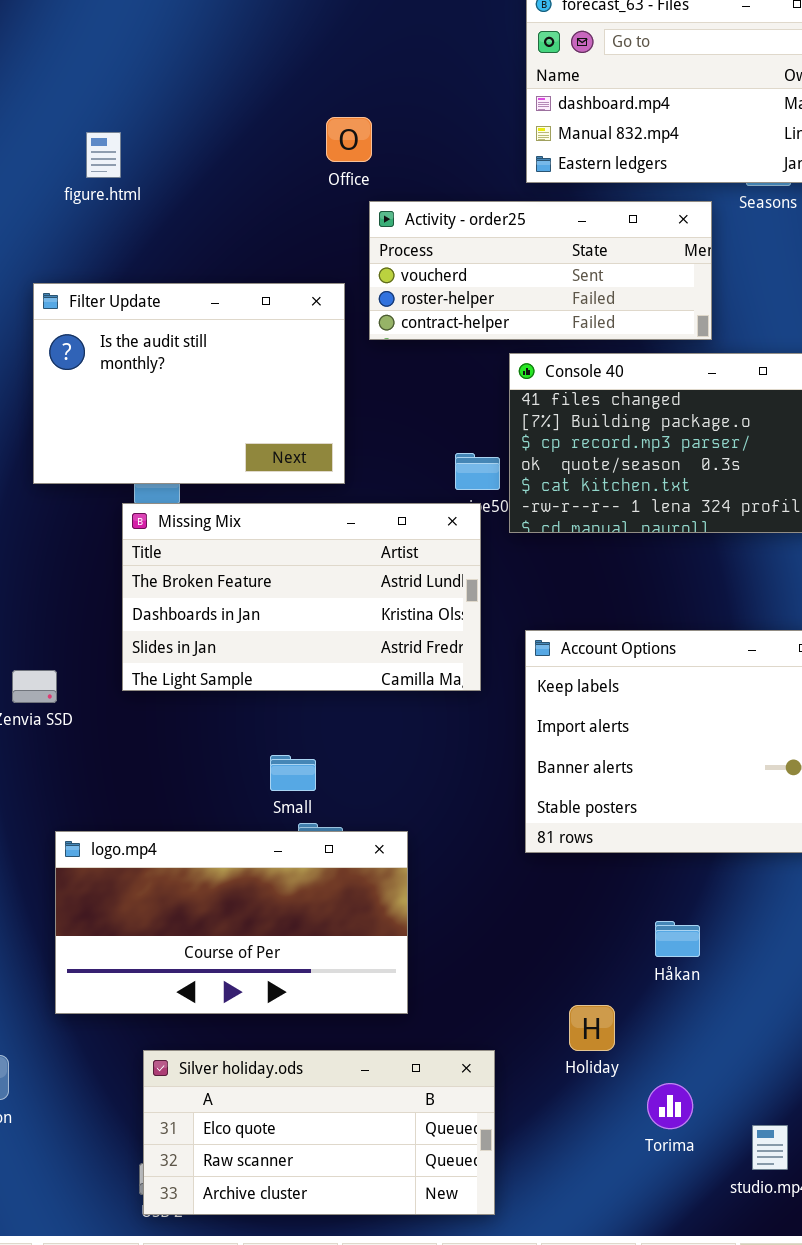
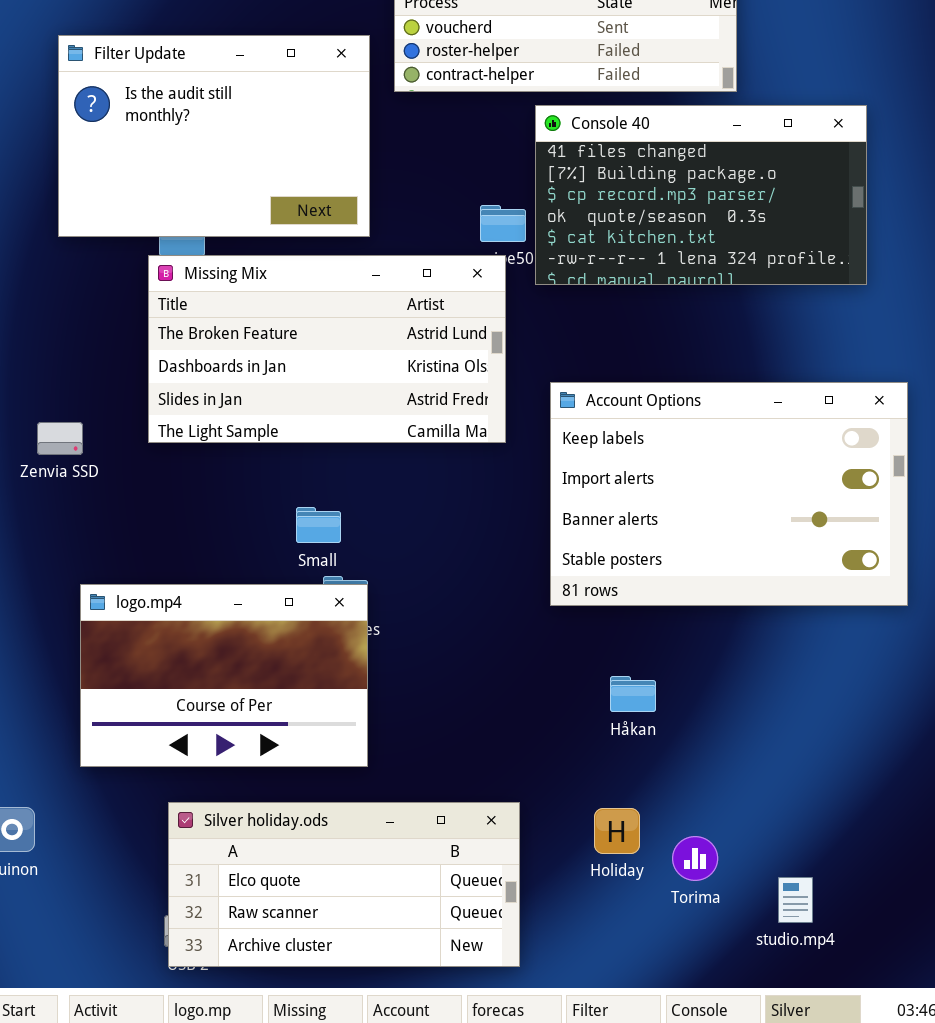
logo.mp4: [55,831,408,1014] -> [80,584,368,767], resized
Håkan: [655,921,700,957] -> [610,676,656,712], moved
Holiday: [569,1005,615,1051] -> [594,808,640,854], moved

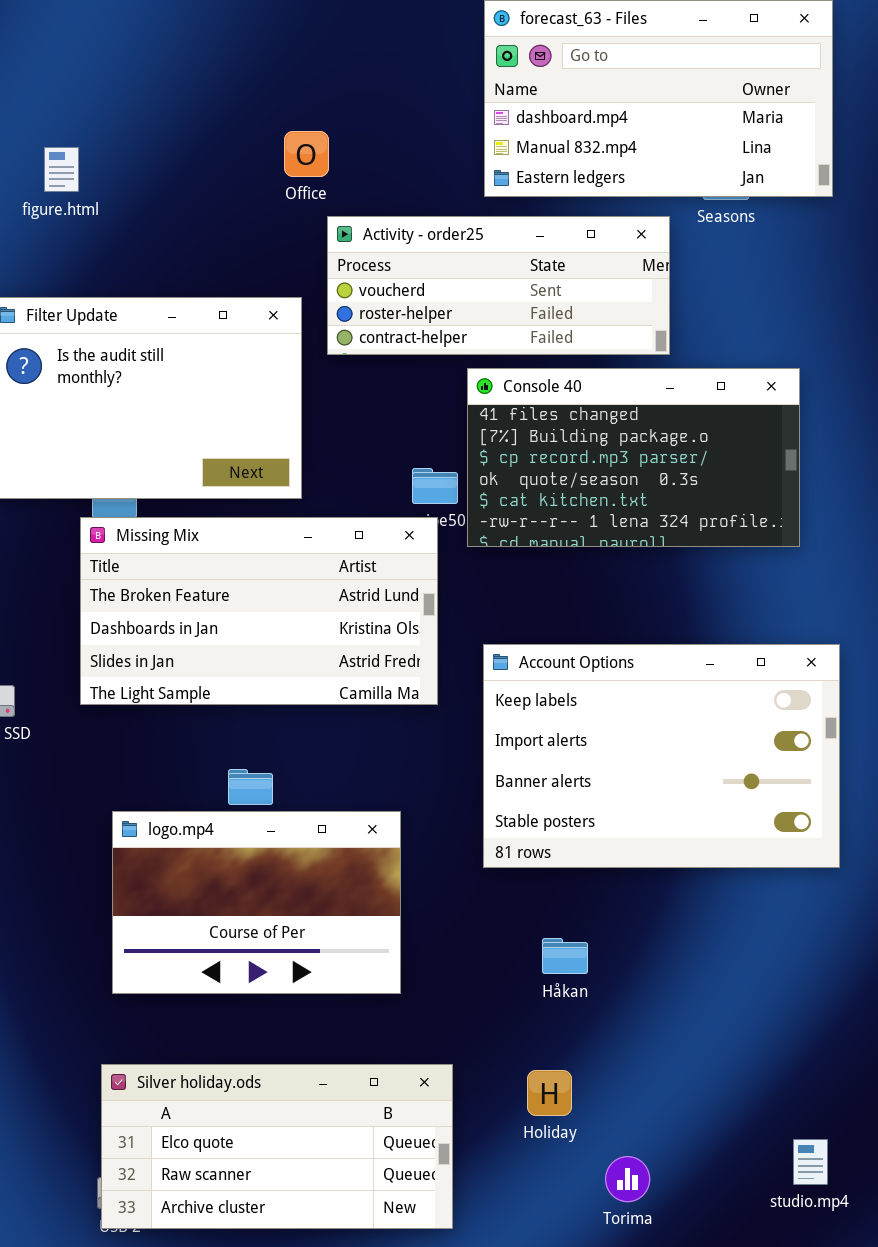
logo.mp4: [80,584,368,767] -> [112,811,401,994], moved
Torima: [672,836,718,881] -> [605,1156,650,1202], moved
studio.mp4: [778,877,813,923] -> [793,1139,828,1185], moved

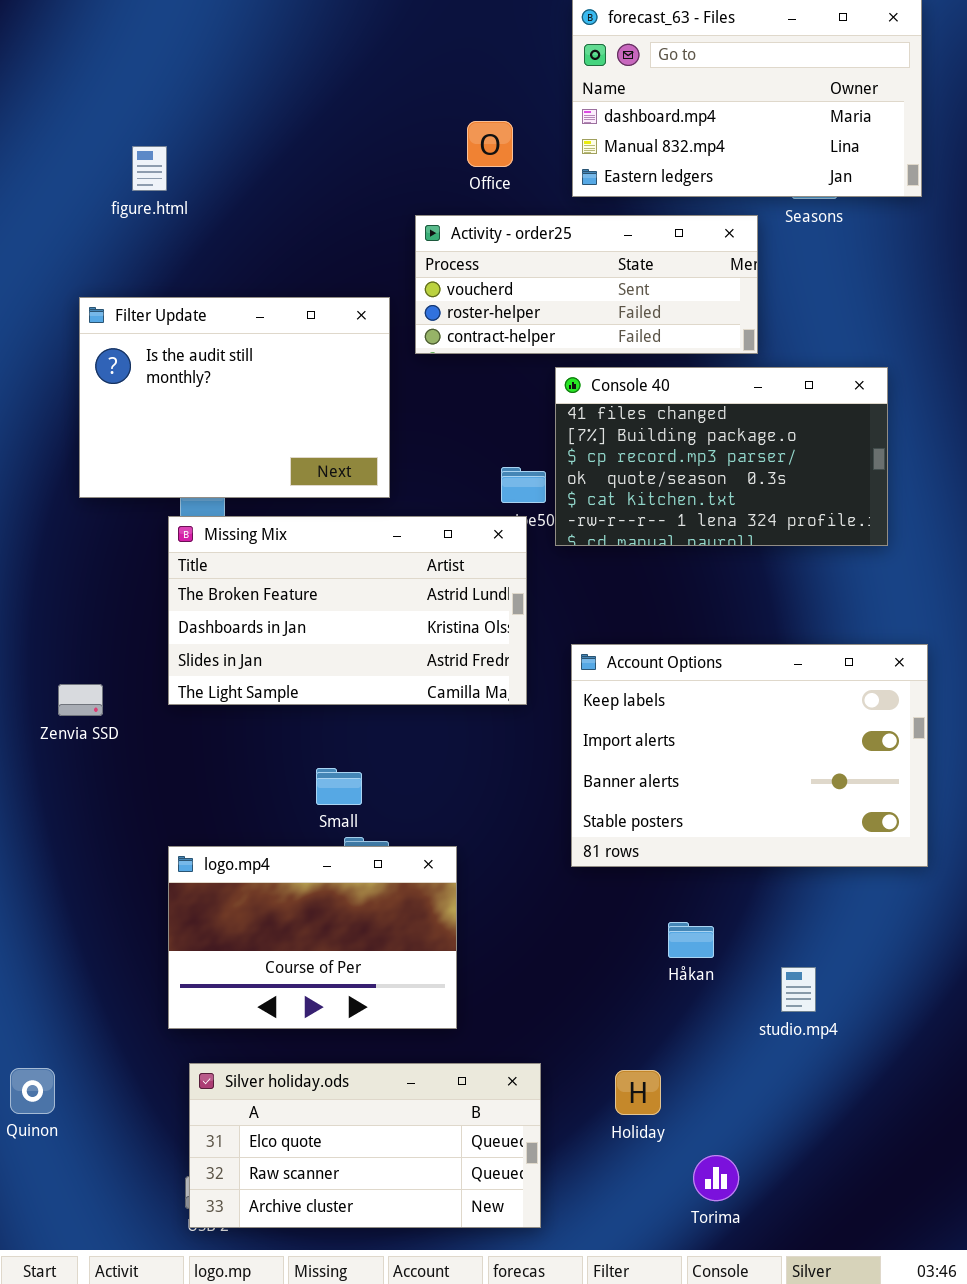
Office: [284,131,329,177] -> [467,121,513,167], moved
logo.mp4: [112,811,401,994] -> [168,846,457,1029], moved
Håkan: [542,938,588,974] -> [668,922,714,958], moved
studio.mp4: [793,1139,828,1185] -> [781,967,816,1012], moved

